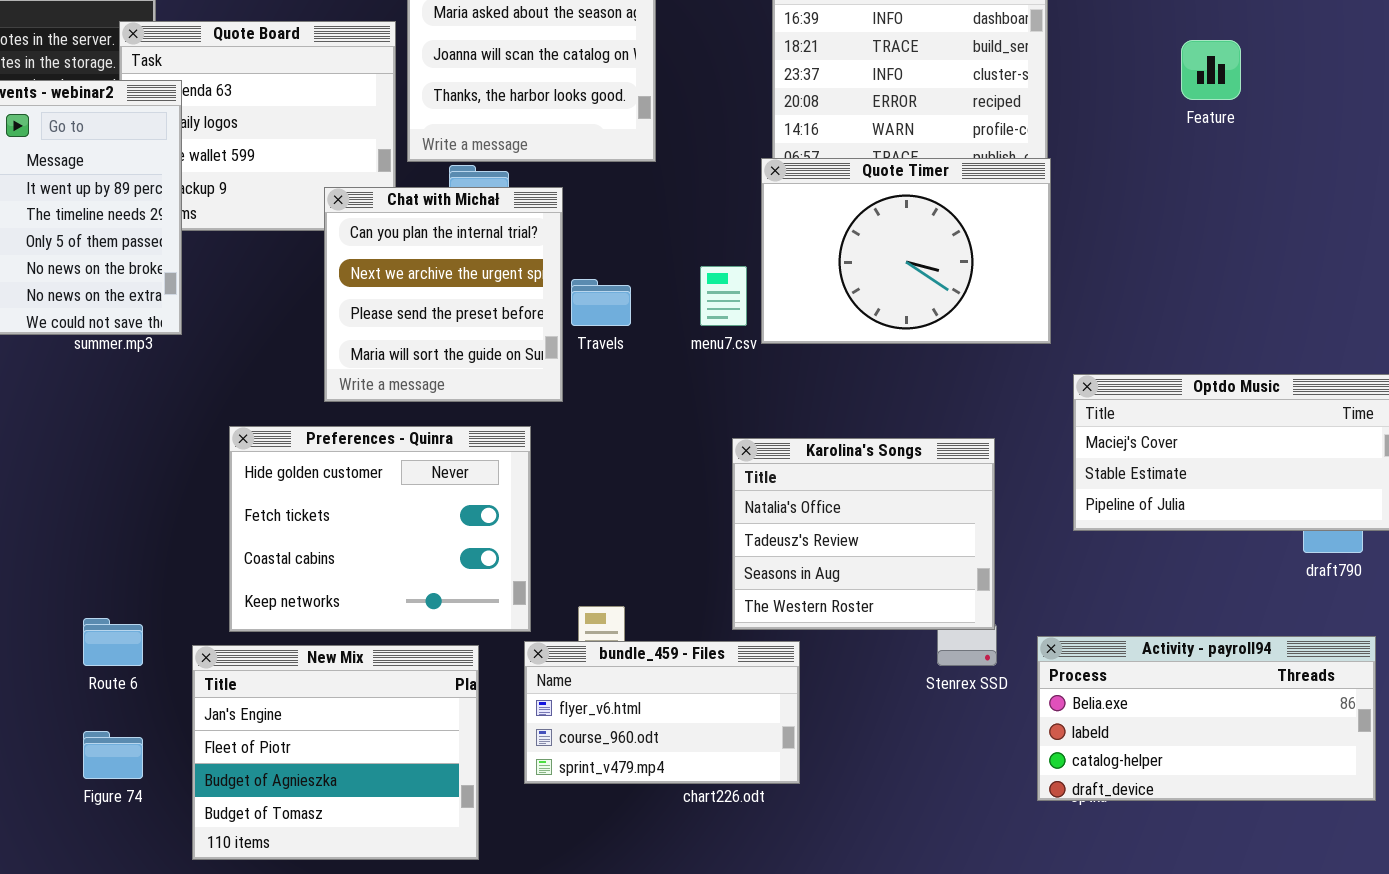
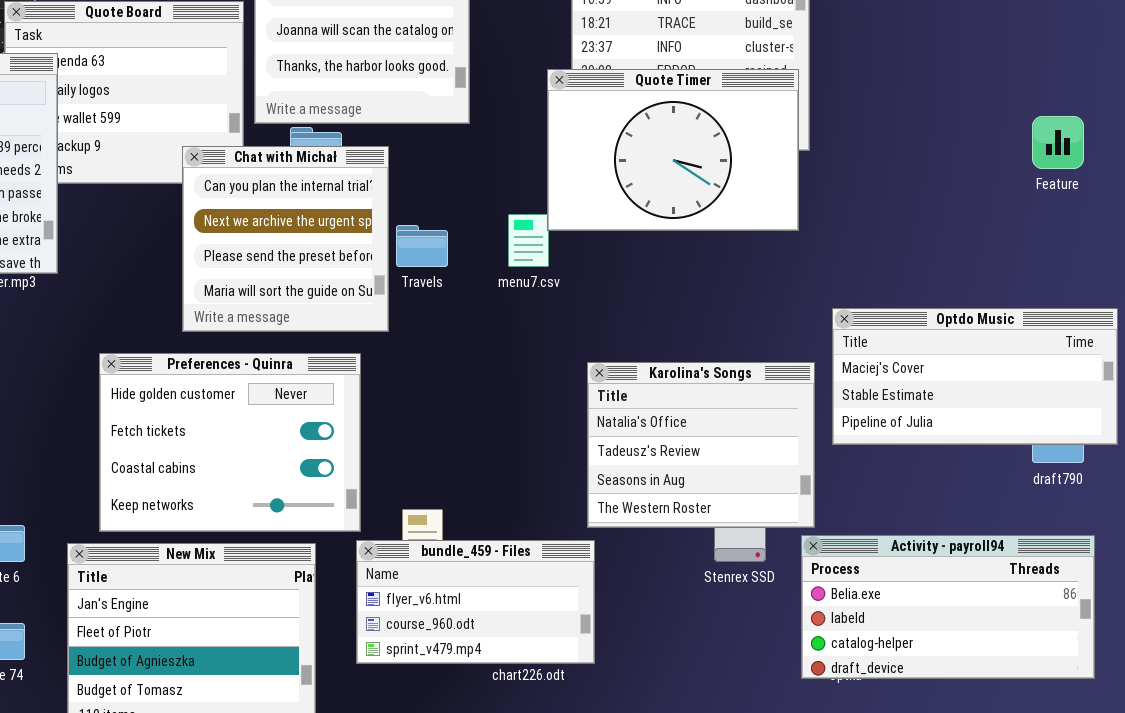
Feature: [1181,40,1241,100] -> [1032,116,1084,169], moved
Quote Timer: [761,158,1051,344] -> [547,69,799,231], moved
Karolina's Songs: [732,438,995,630] -> [587,362,815,528], moved

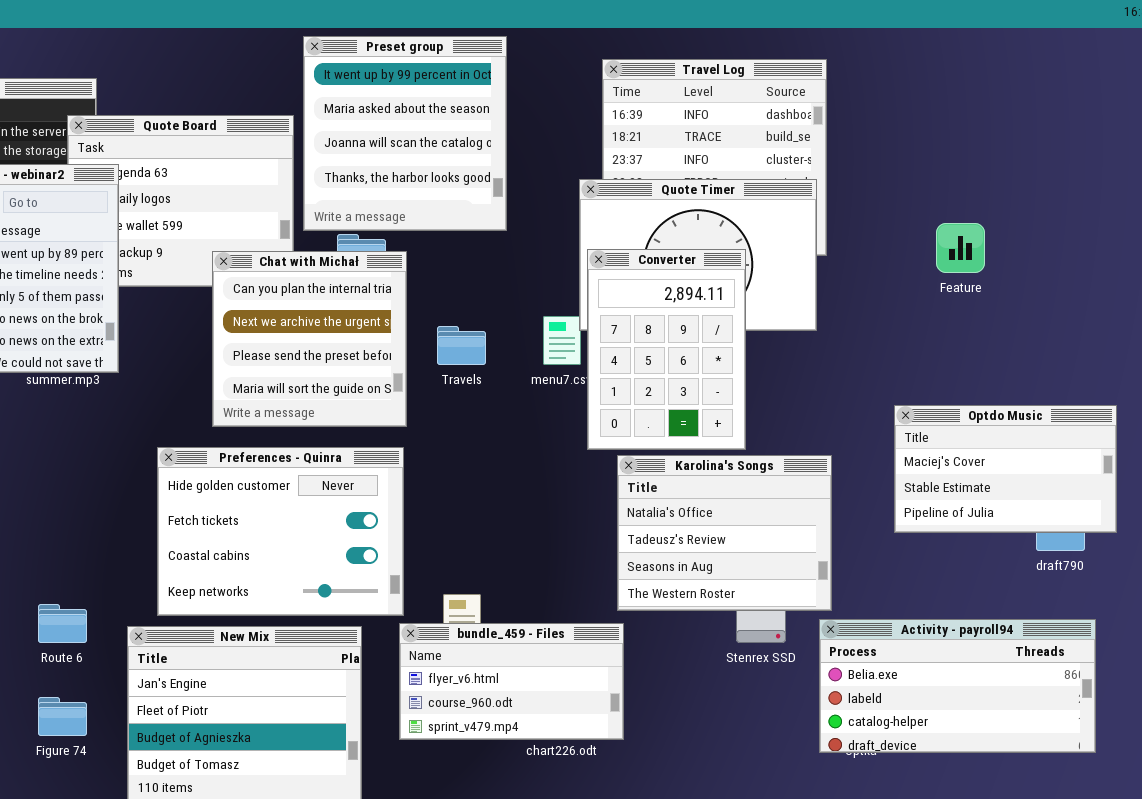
Feature: [1032,116,1084,169] -> [936,223,985,273], moved
Converter: none -> [587,249,746,450], opened
Chat with Michał: [182,146,389,332] -> [212,251,407,427], moved
Optdo Music: [832,308,1118,445] -> [894,405,1117,533], resized

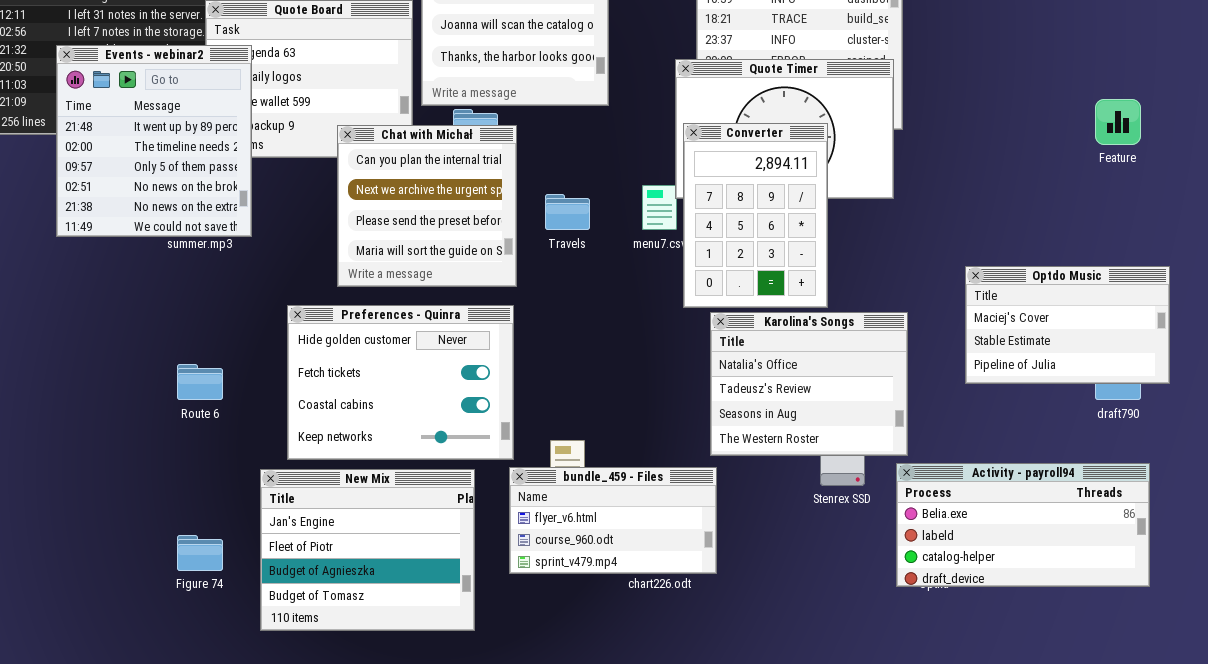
Feature: [936,223,985,273] -> [1095,99,1141,145], moved
Route 6: [38,604,87,643] -> [177,364,223,400], moved

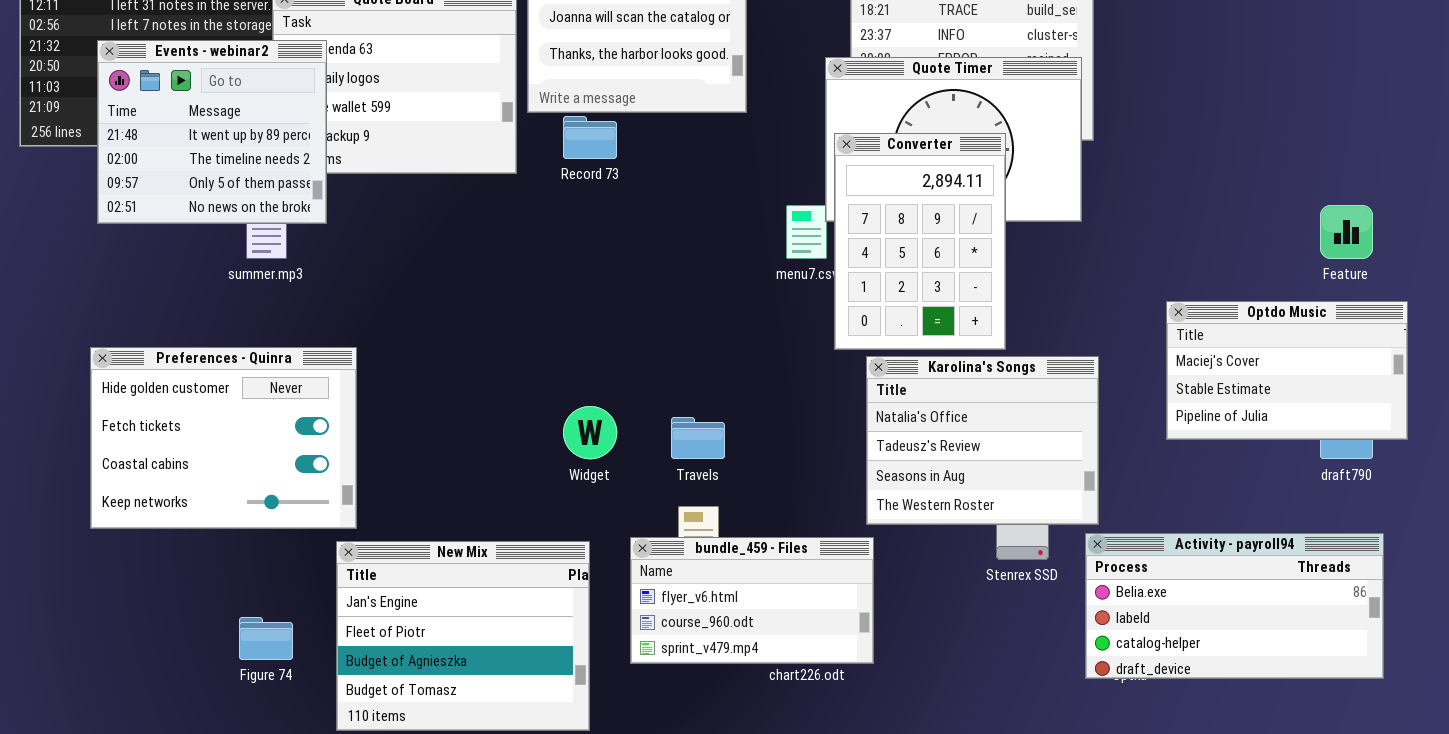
Events - webinar2: [56,45,252,237] -> [97,40,327,224], resized
Feature: [1095,99,1141,145] -> [1320,205,1373,259], moved
Chat with Michał: [337,125,517,287] -> none, closed
Travels: [545,194,590,230] -> [671,417,725,459], moved
Preferences - Quinra: [287,305,514,460] -> [90,347,357,529], moved

